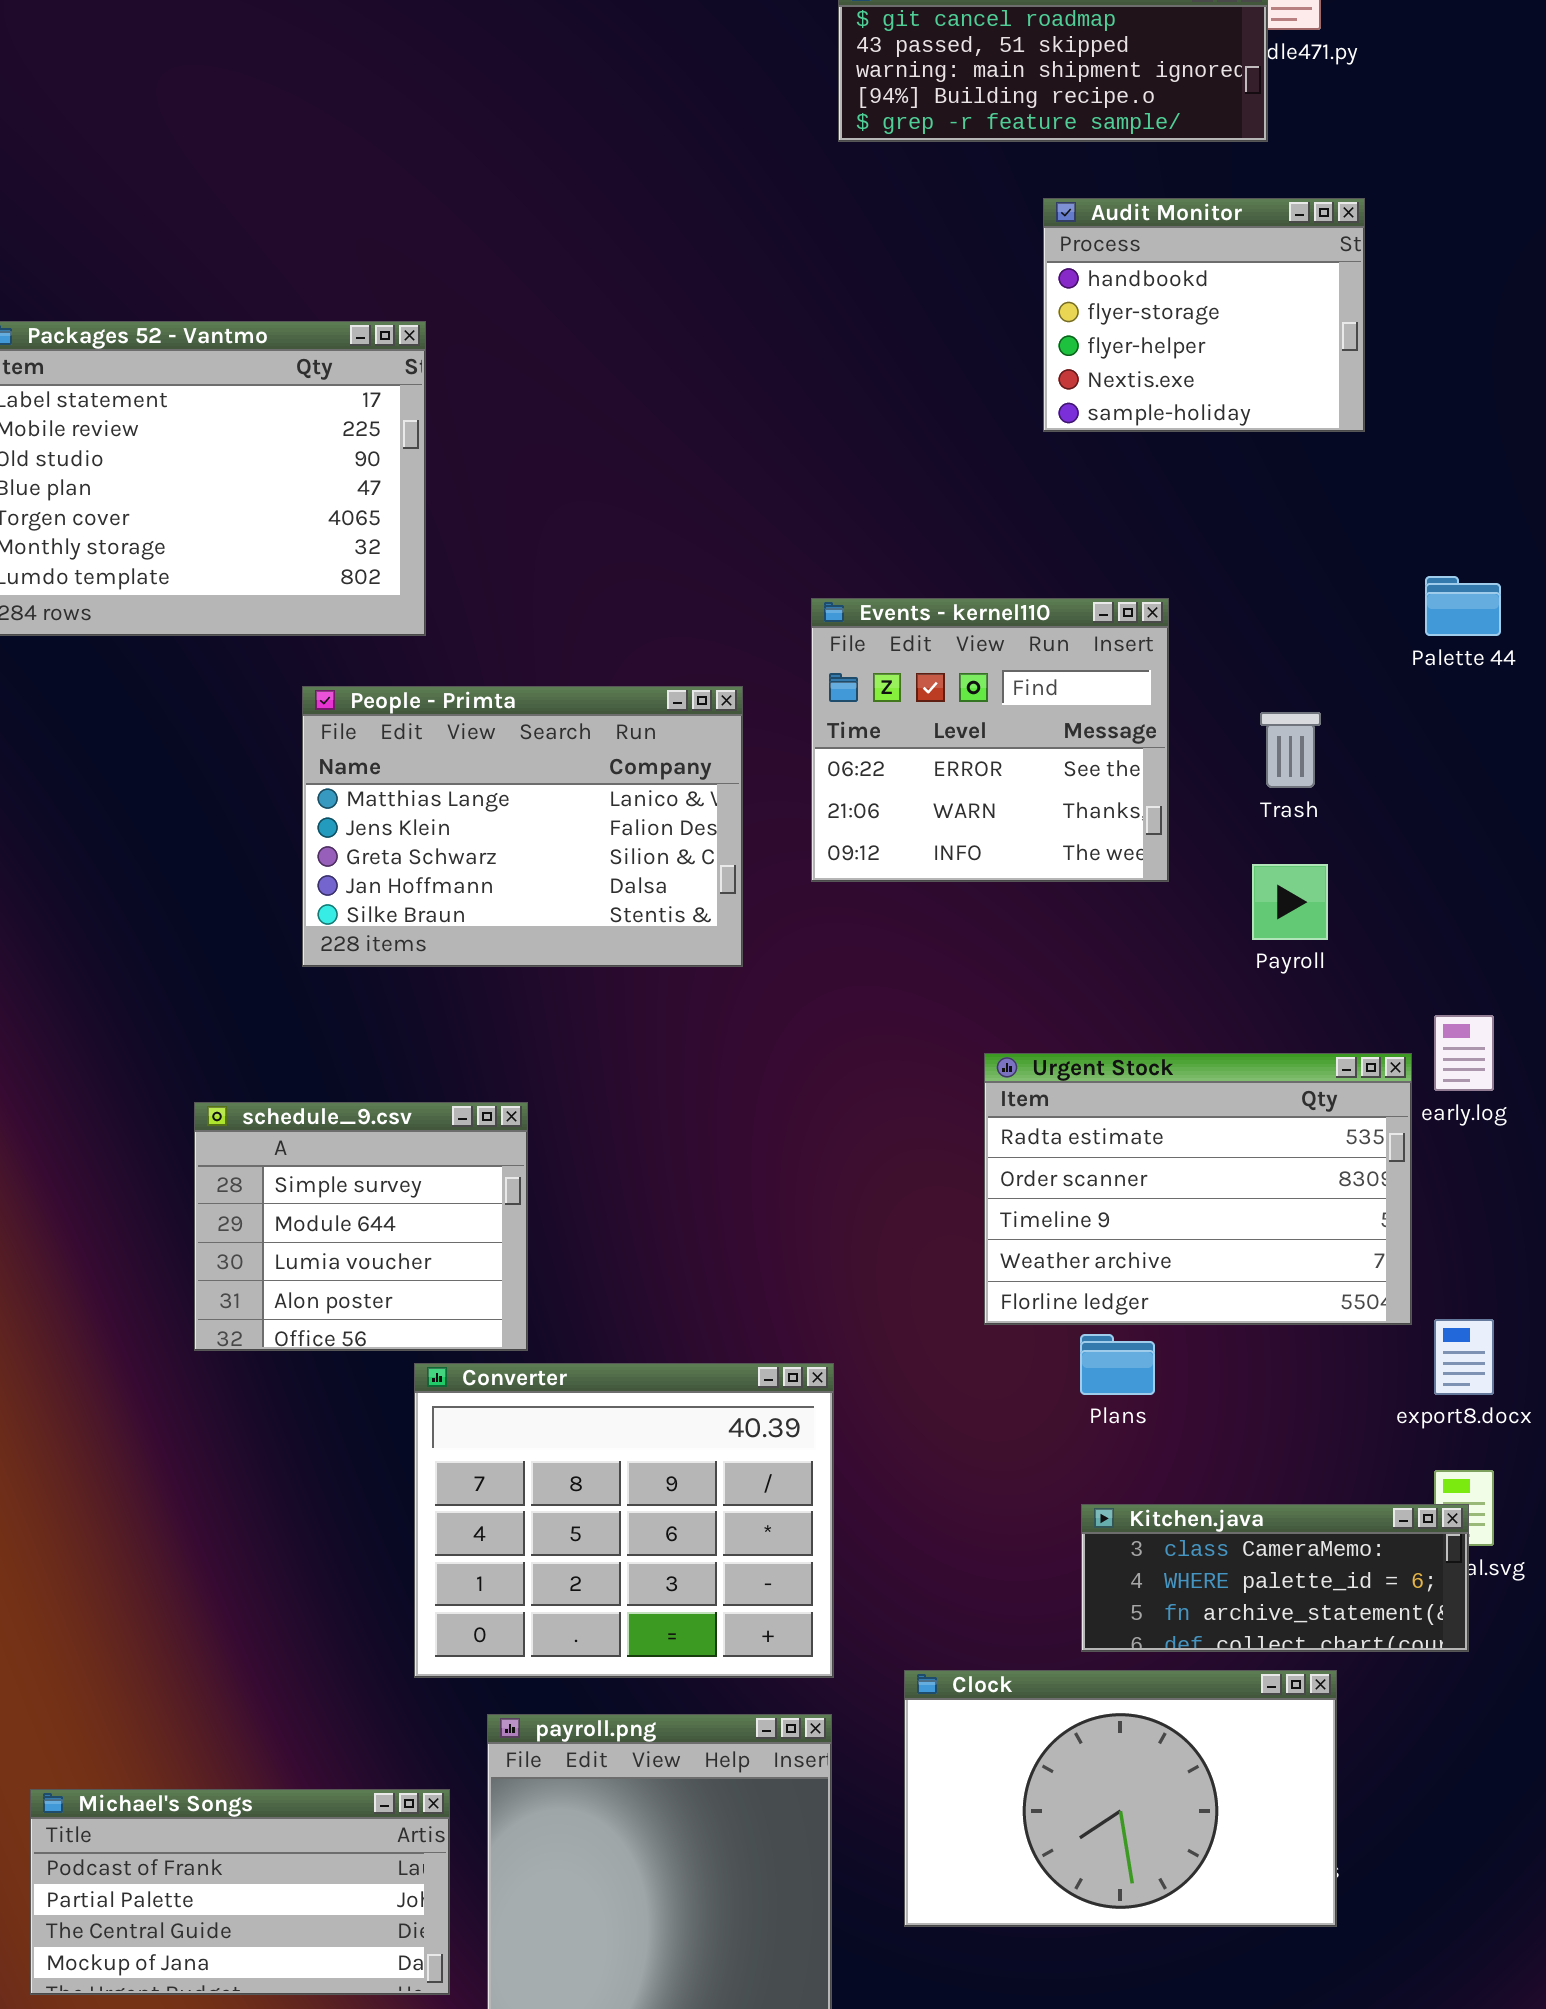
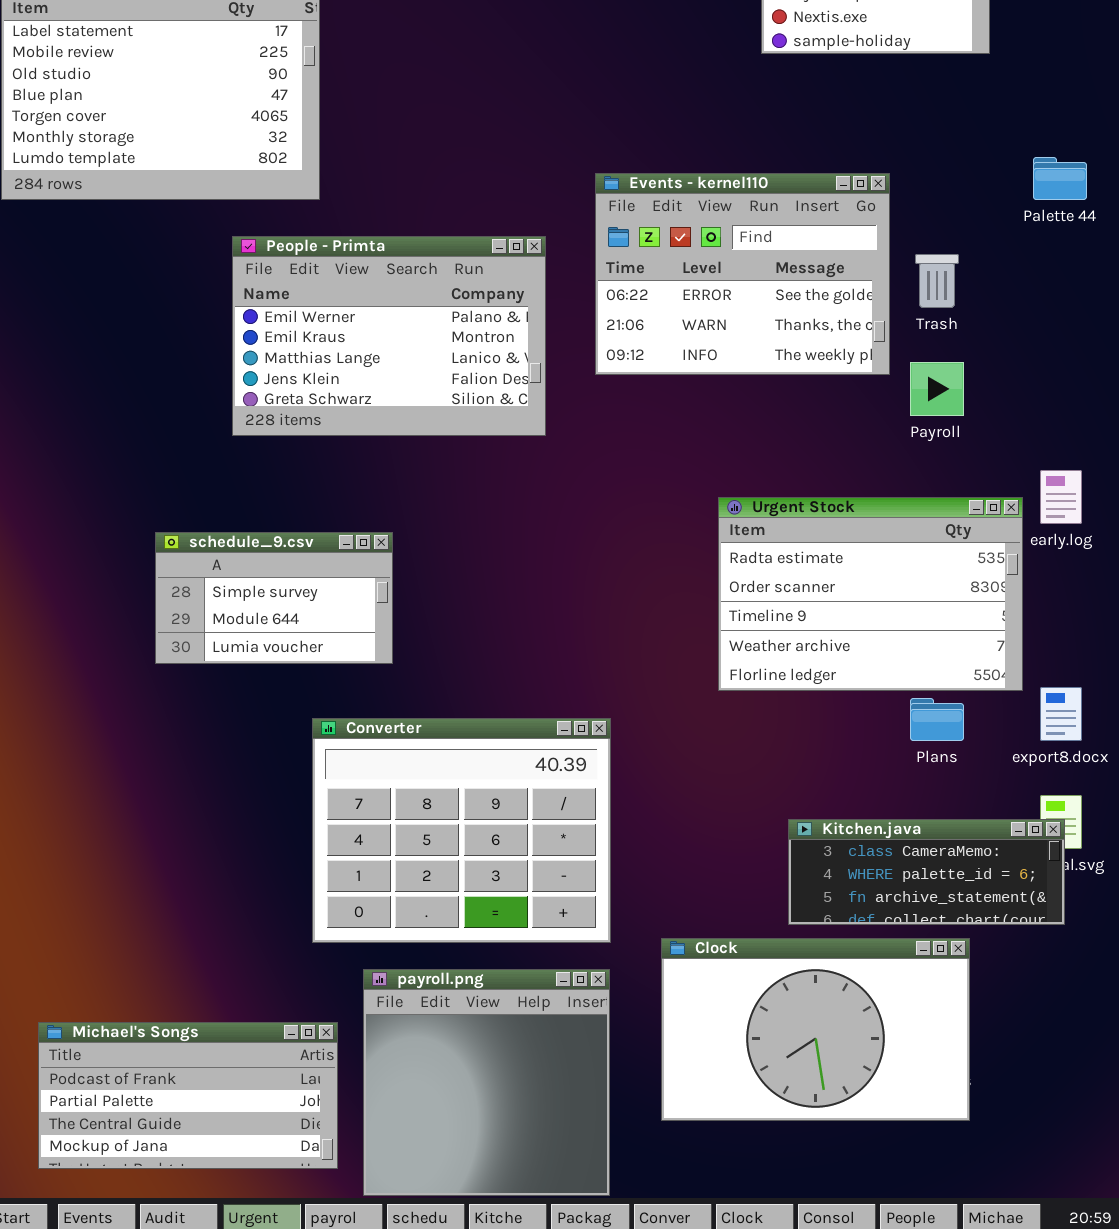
Events - kernel110: [811,598,1169,882] -> [595,173,890,375], resized
People - Primta: [302,686,743,967] -> [232,236,546,436], scrolled up 2 rows
schedule_9.csv: [194,1102,528,1351] -> [155,532,393,664], resized
Plans: [1080,1334,1155,1395] -> [910,698,964,741], moved

